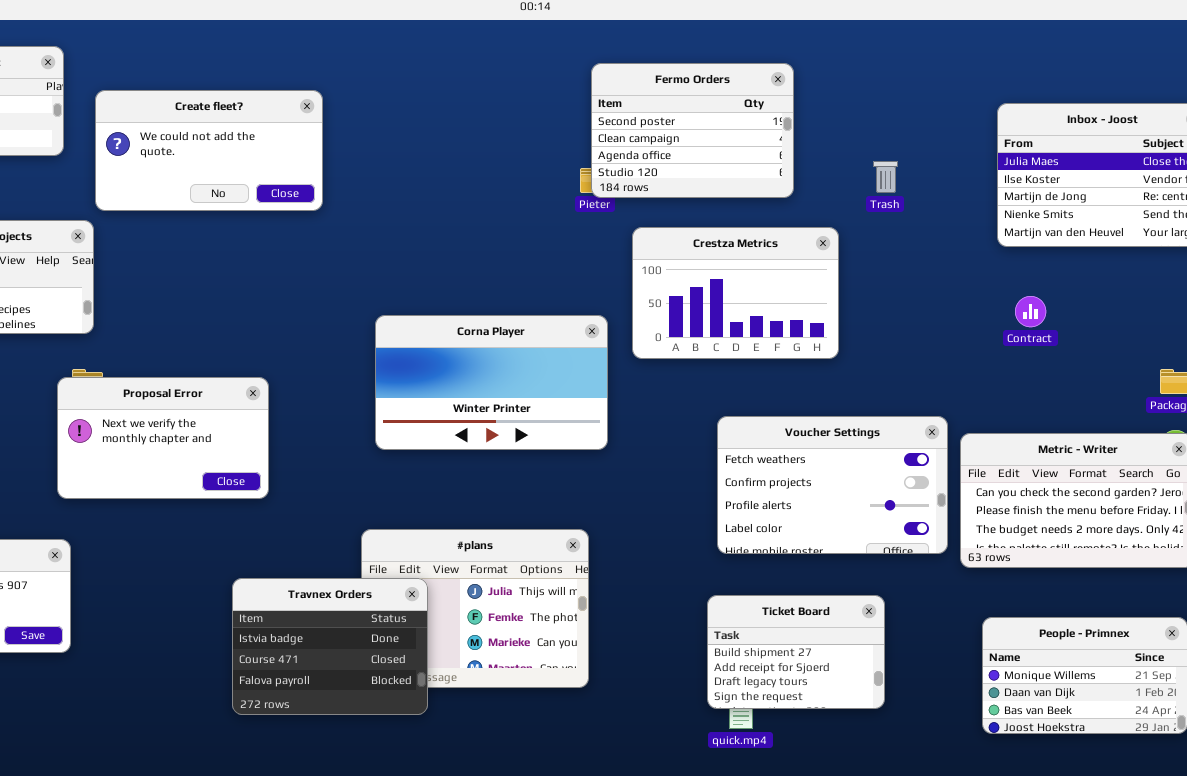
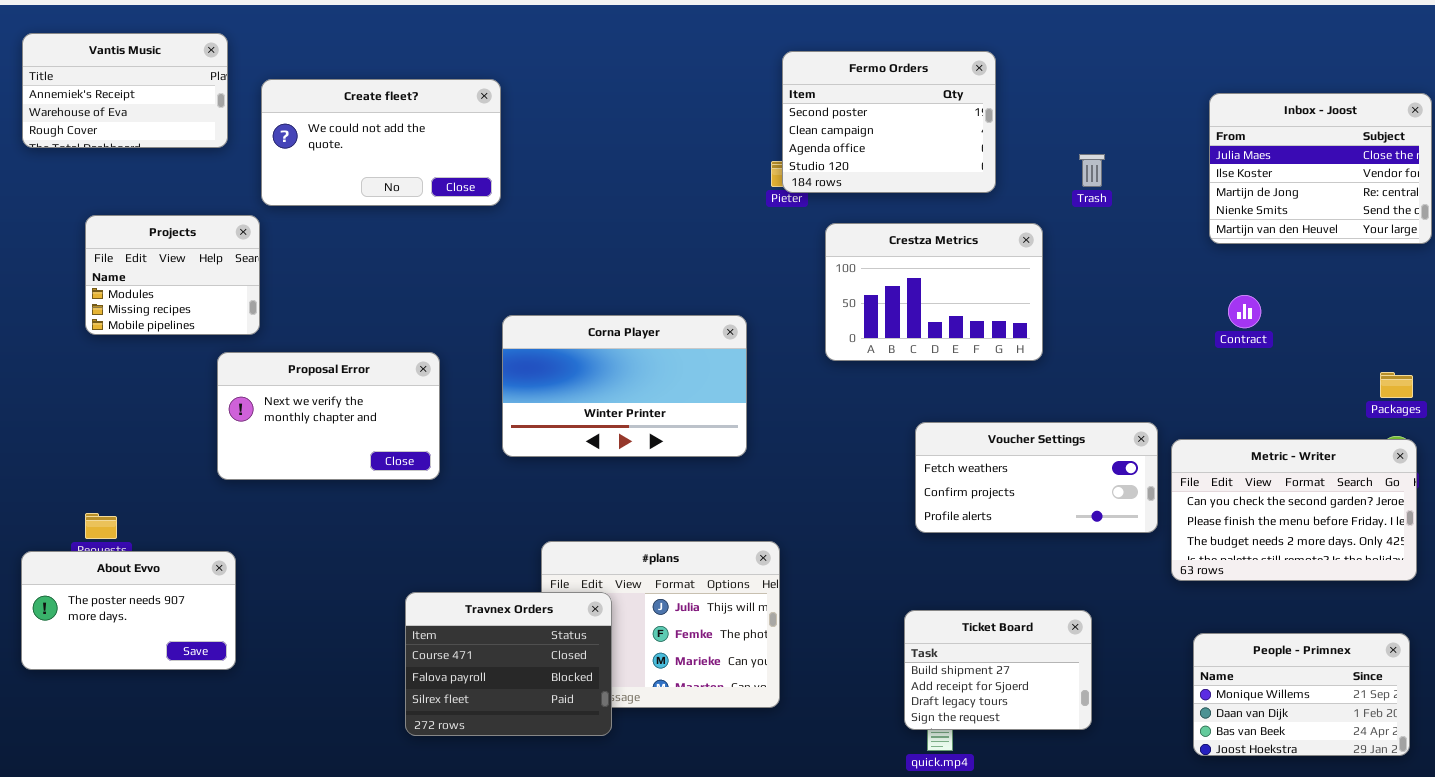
Corna Player: [375,315,608,450] -> [502,315,747,457], moved
Proposal Error: [57,377,269,499] -> [217,352,440,480], moved
Voucher Settings: [717,416,948,554] -> [915,422,1158,533], resized
Travnex Orders: [232,578,428,715] -> [405,592,612,736], scrolled down 1 row

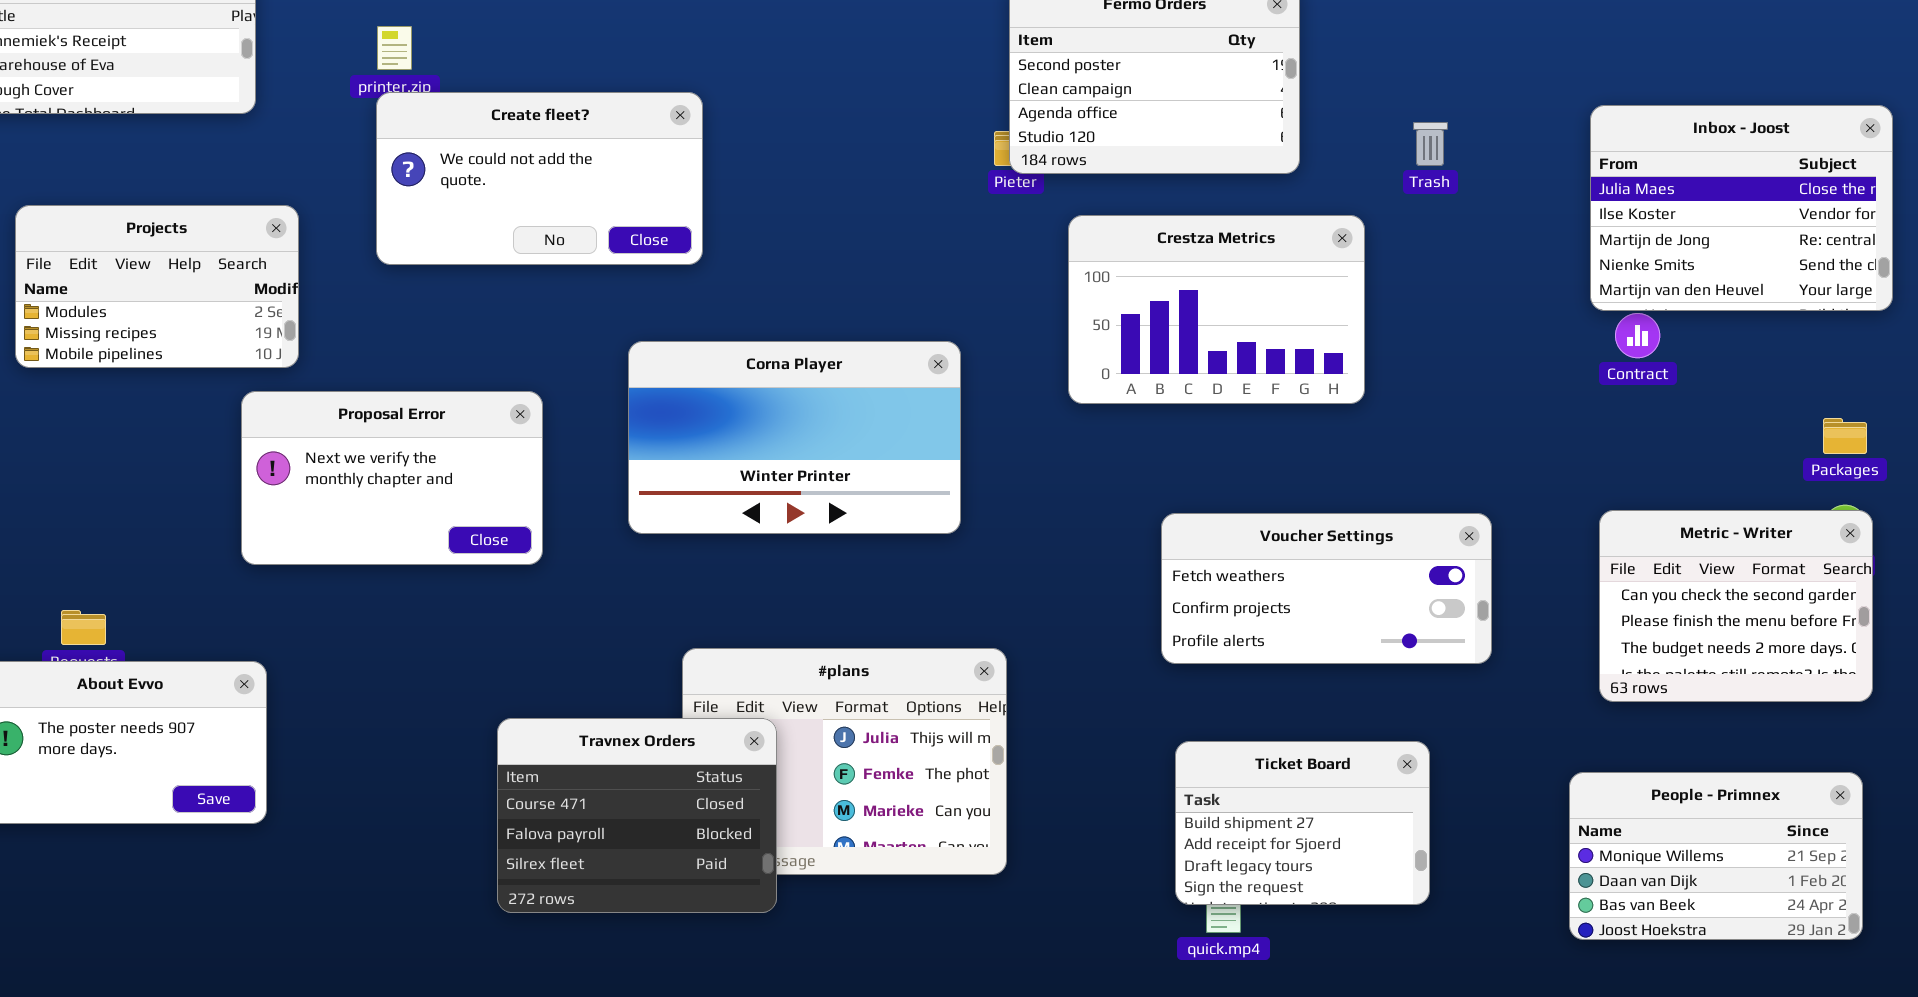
Create fleet?: [261,79,501,206] -> [376,92,703,265], moved
Inbox - Joost: [1209,93,1432,244] -> [1590,105,1893,311], moved
Projects: [85,215,260,335] -> [15,205,299,368], resized
Voucher Settings: [915,422,1158,533] -> [1161,513,1492,664], moved
Metric - Writer: [1171,439,1417,581] -> [1599,510,1873,702], resized

